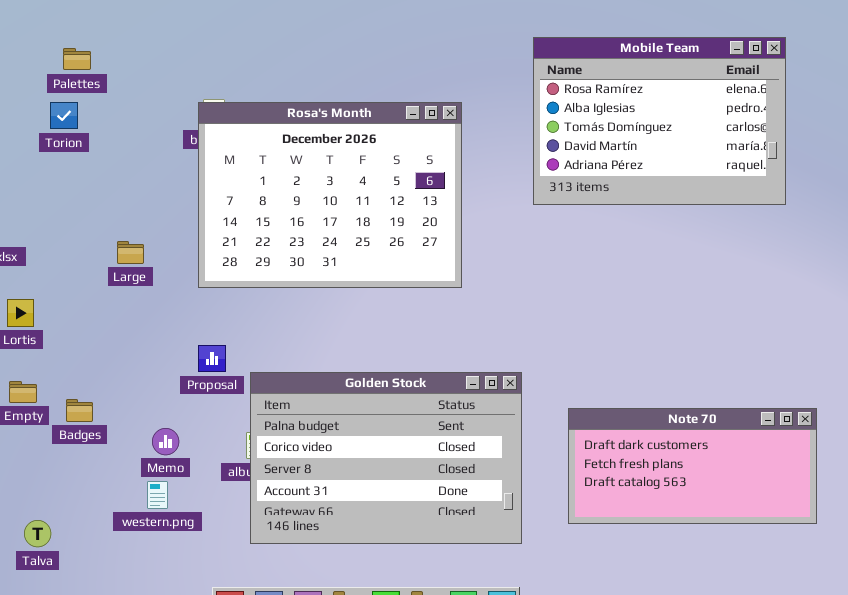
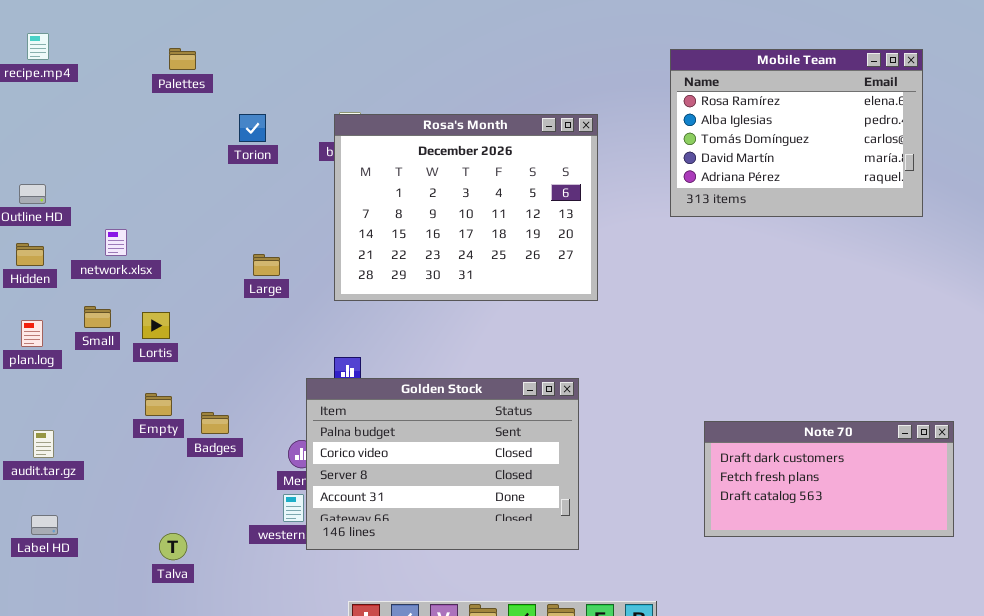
Palettes: [63,48,91,70] -> [169,48,196,70], moved
Torion: [50,102,78,129] -> [239,114,266,142], moved
Golden Stock: [250,372,522,544] -> [306,378,579,550], moved

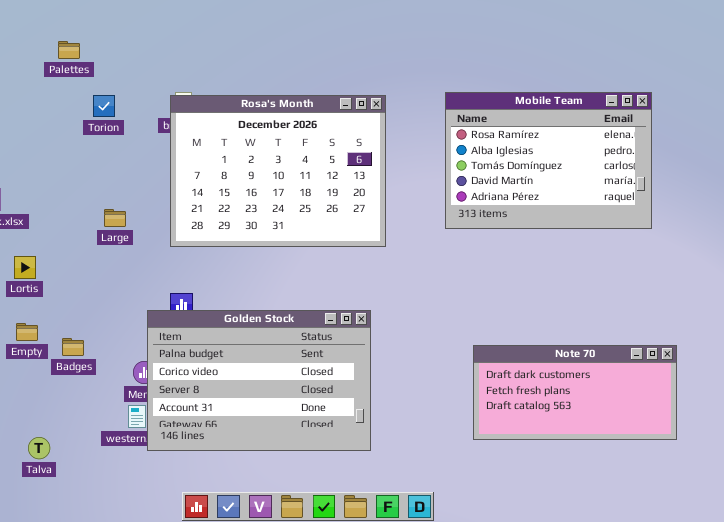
Palettes: [169,48,196,70] -> [58,41,80,59], moved
Mobile Team: [670,49,923,217] -> [445,92,652,229], moved

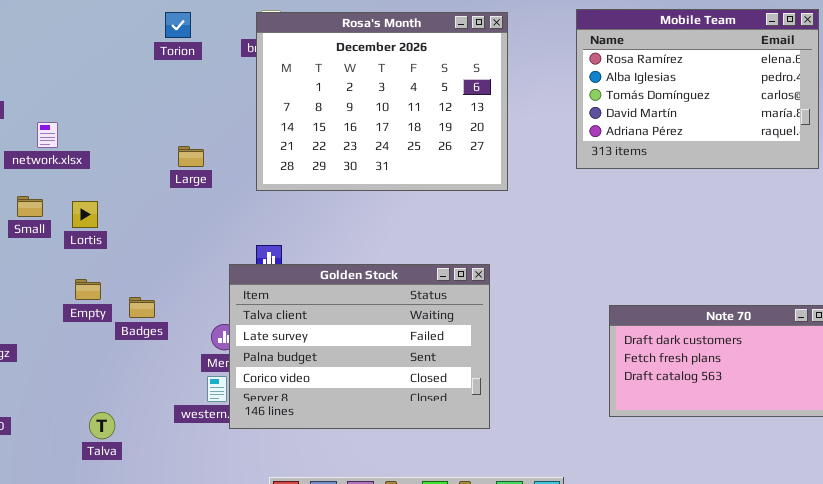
Golden Stock: [147,310,371,451] -> [229,264,490,429], scrolled up 2 rows

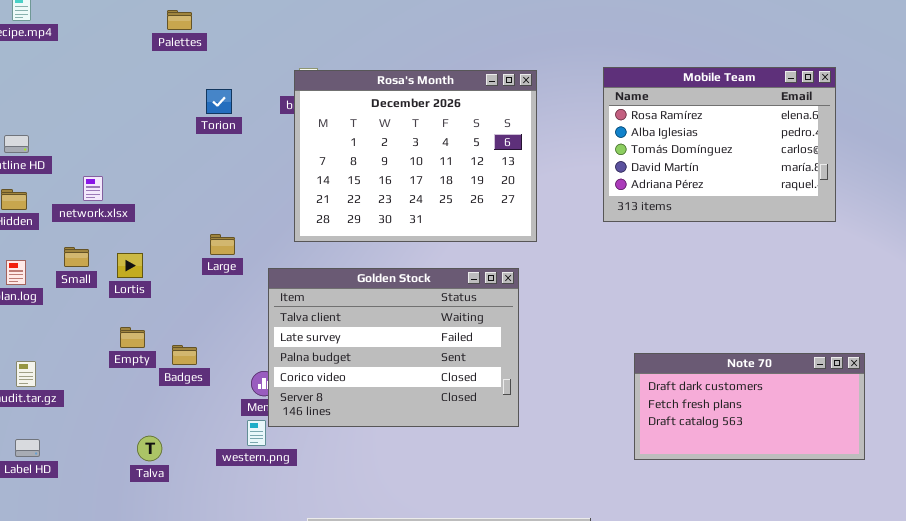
Torion: [165,12,191,38] -> [206,89,232,114], moved
Large: [178,146,204,167] -> [210,234,235,255], moved
Golden Stock: [229,264,490,429] -> [268,268,519,427], moved
Talva: [89,412,115,439] -> [137,436,162,461], moved

